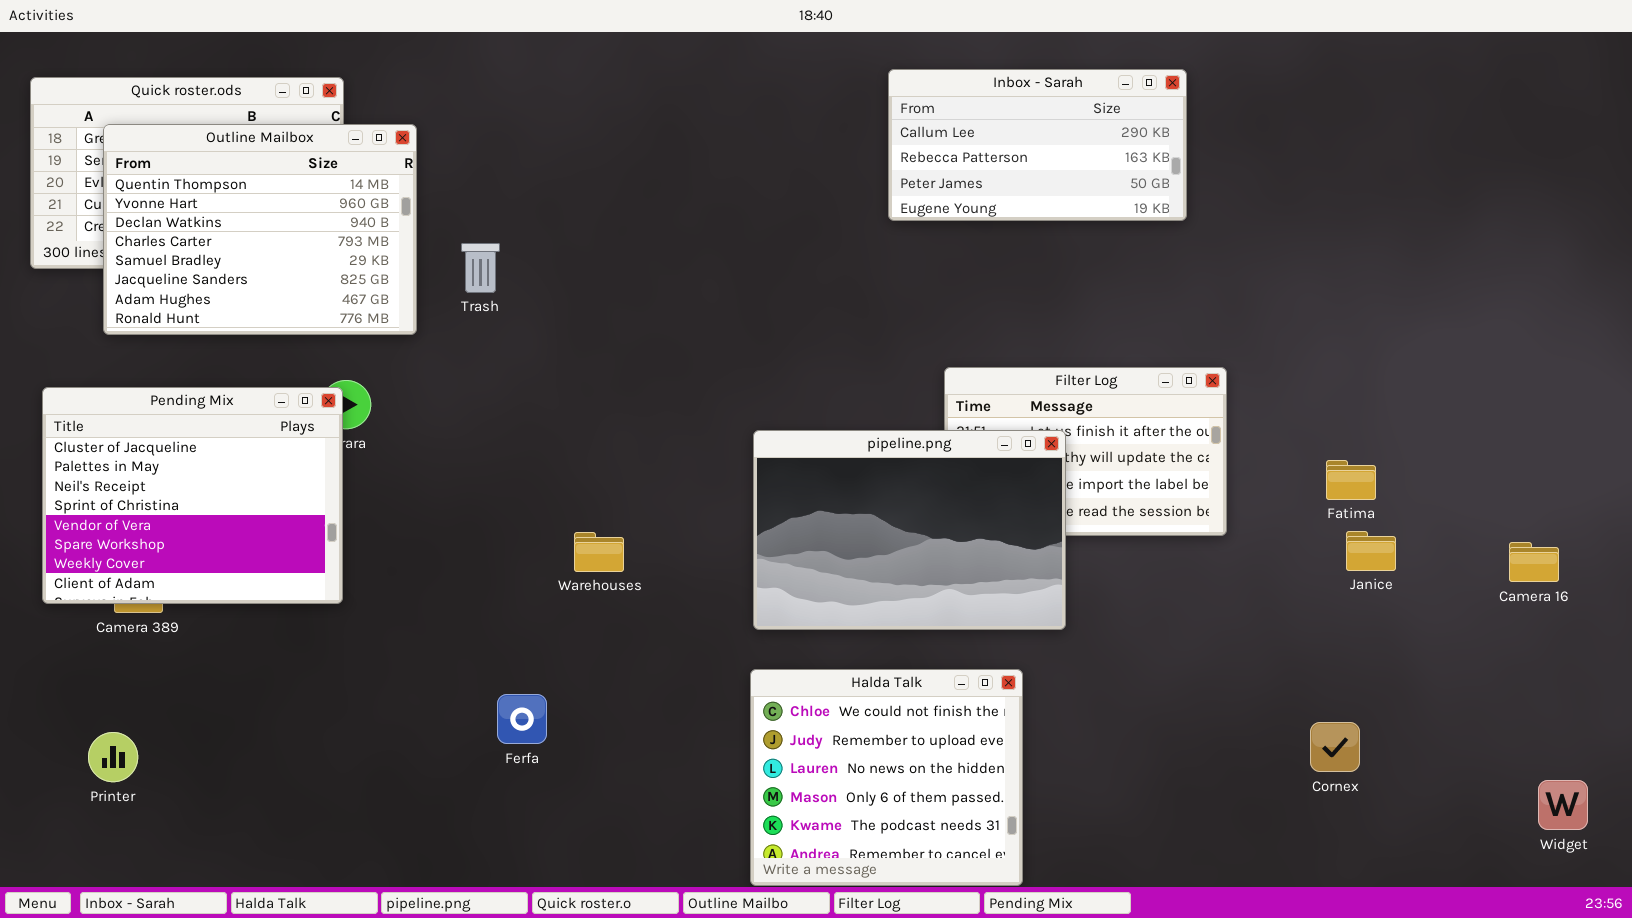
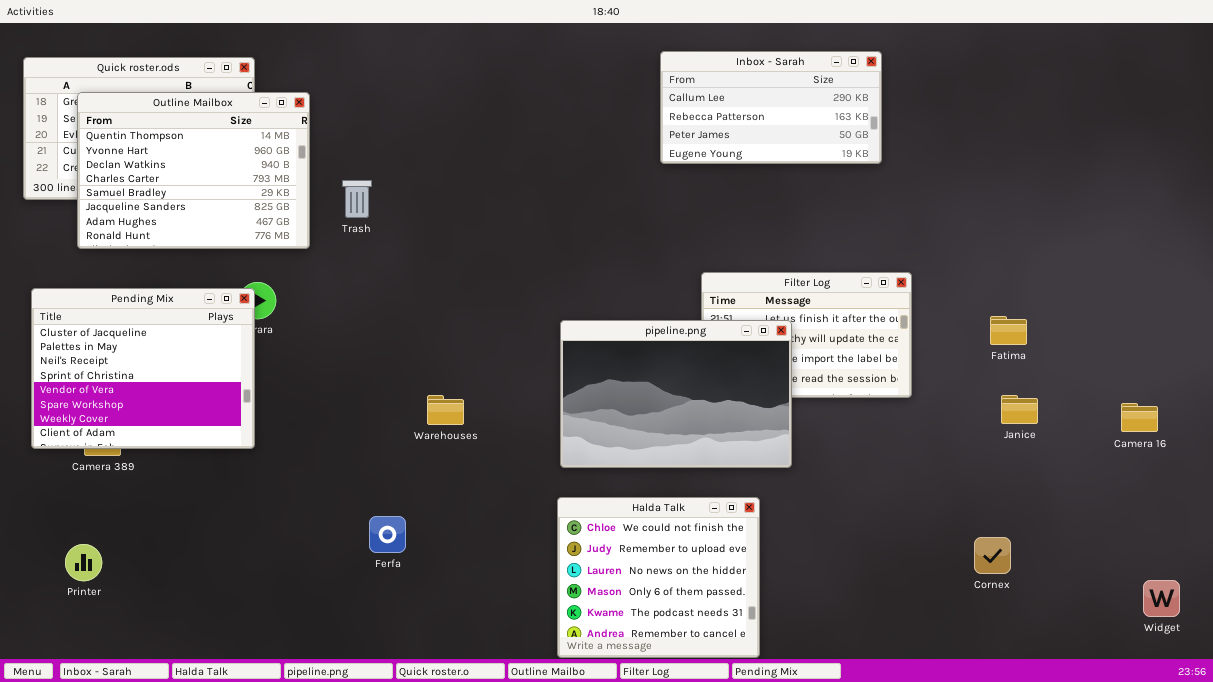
Fatima: [1326,460,1376,500] -> [990,316,1027,345], moved

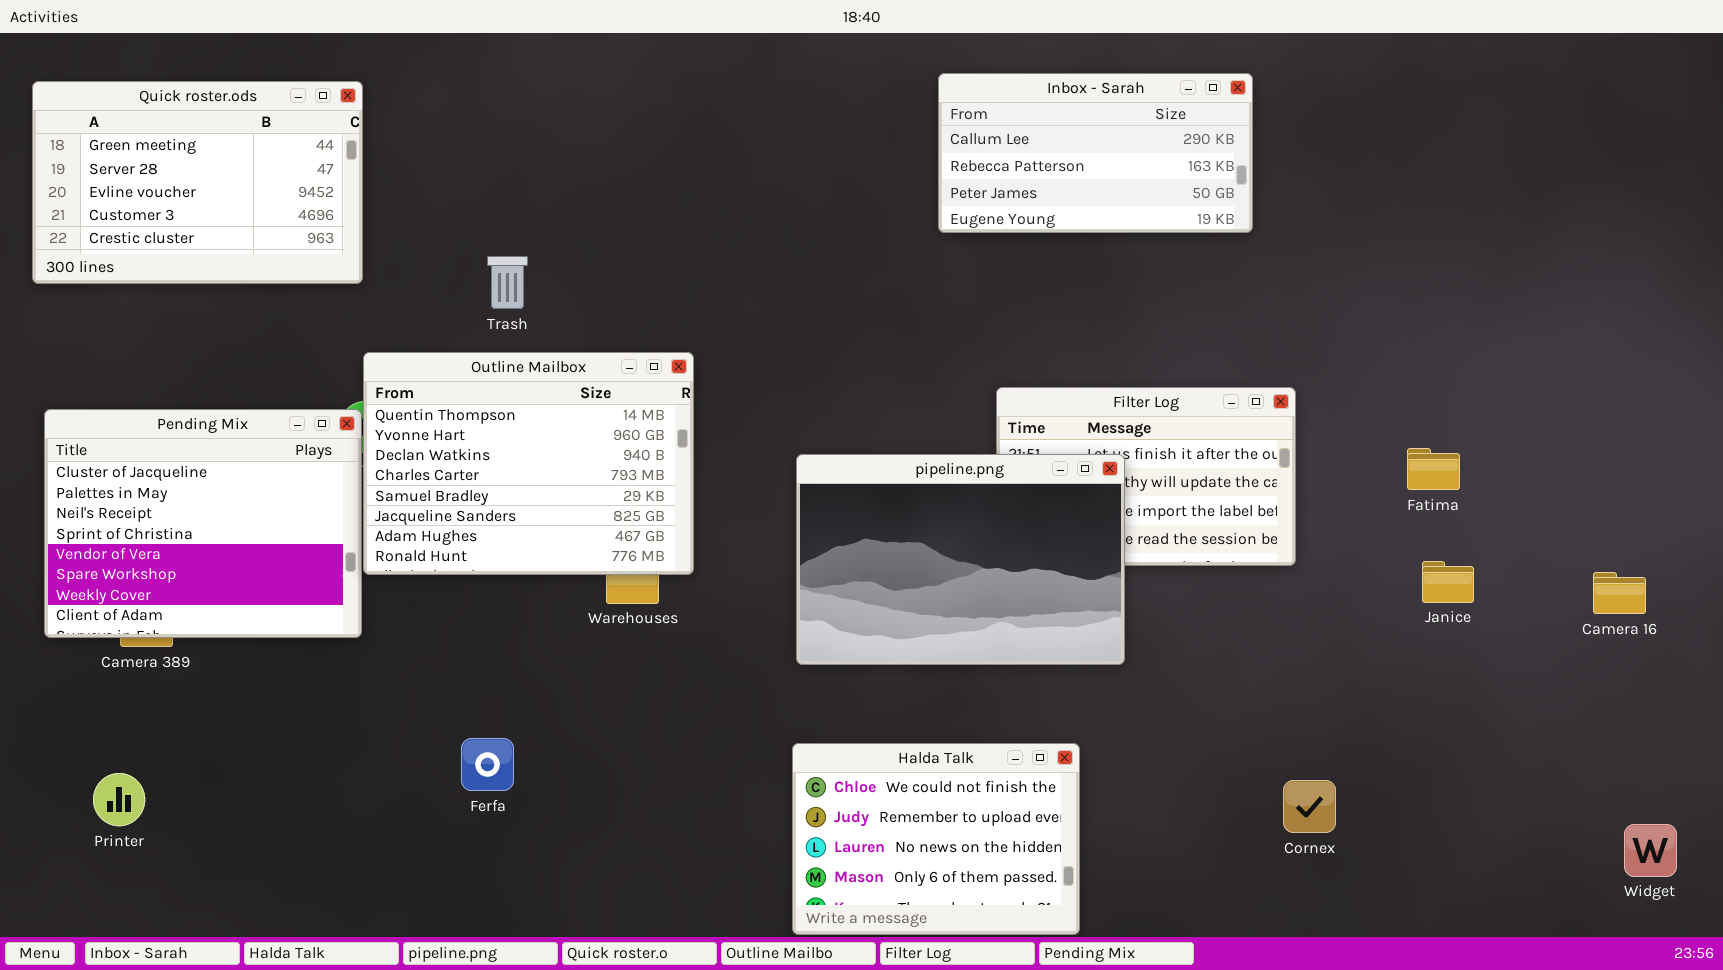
Outline Mailbox: [77,92,310,249] -> [363,352,694,575], moved
Halda Talk: [557,497,760,658] -> [792,743,1080,935], resized
Ferfa: [369,516,406,553] -> [461,738,514,791], moved
Cornex: [974,537,1011,574] -> [1283,780,1336,833], moved

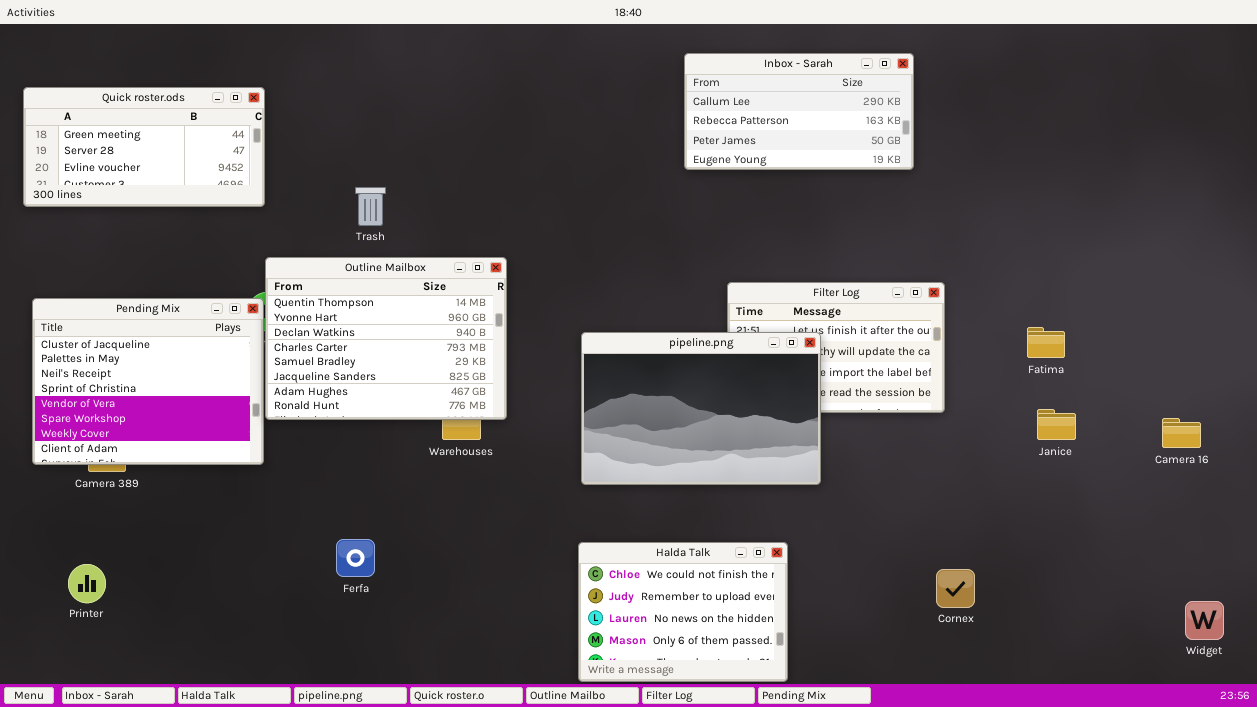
Quick roster.ods: [32,81,363,284] -> [23,87,265,207], resized

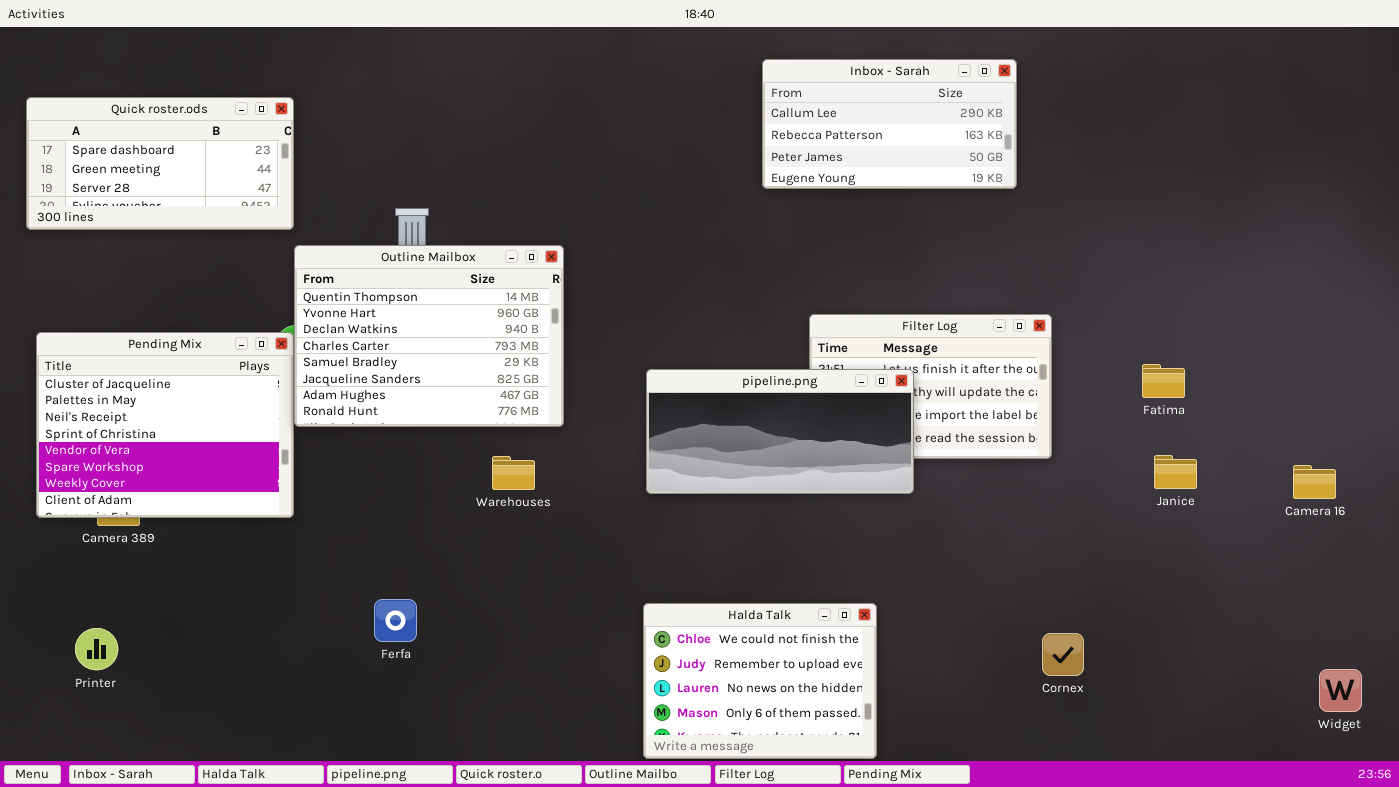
Quick roster.ods: [23,87,265,207] -> [26,97,294,230], scrolled up 1 row
Outline Mailbox: [265,257,507,420] -> [294,245,564,427], moved
pipeline.png: [581,332,821,485] -> [646,369,914,494], resized

